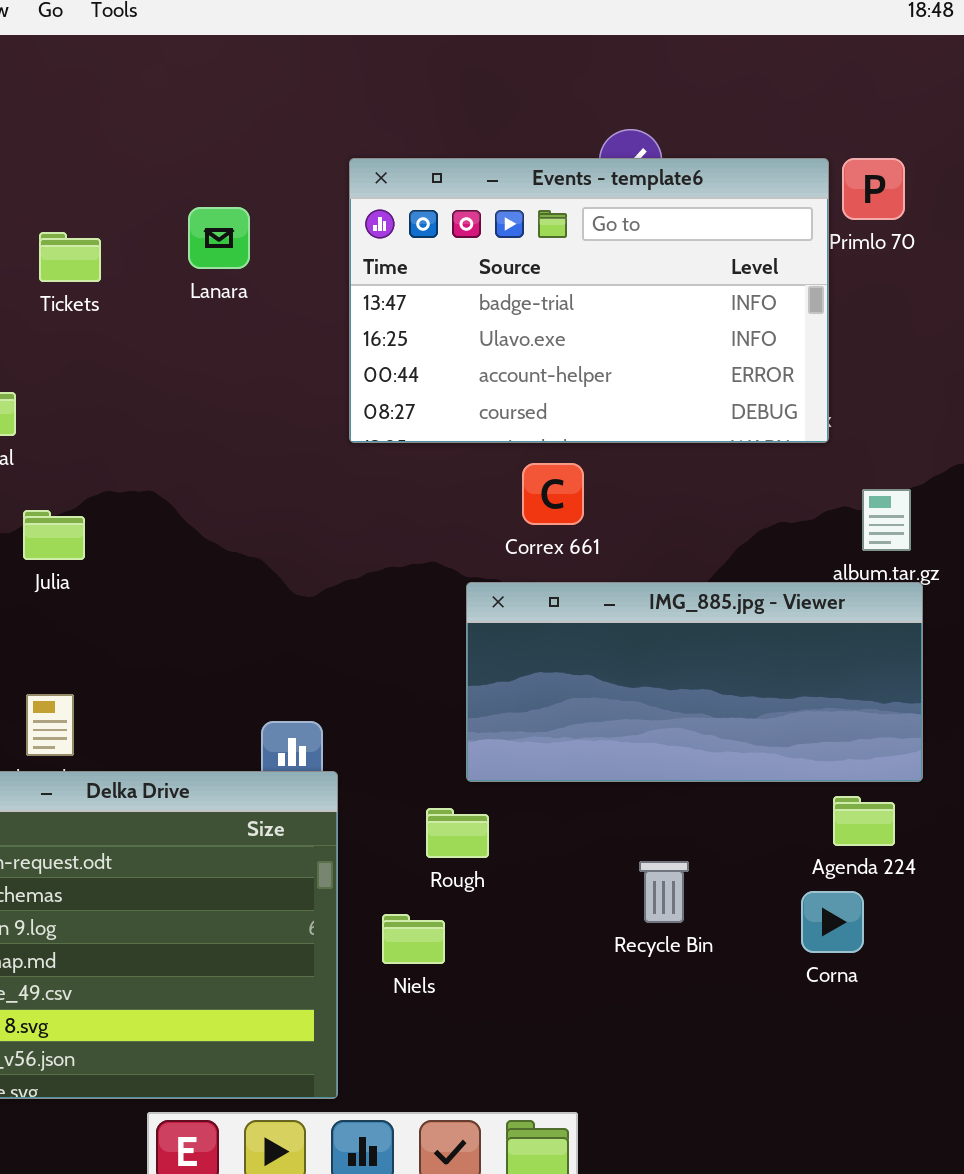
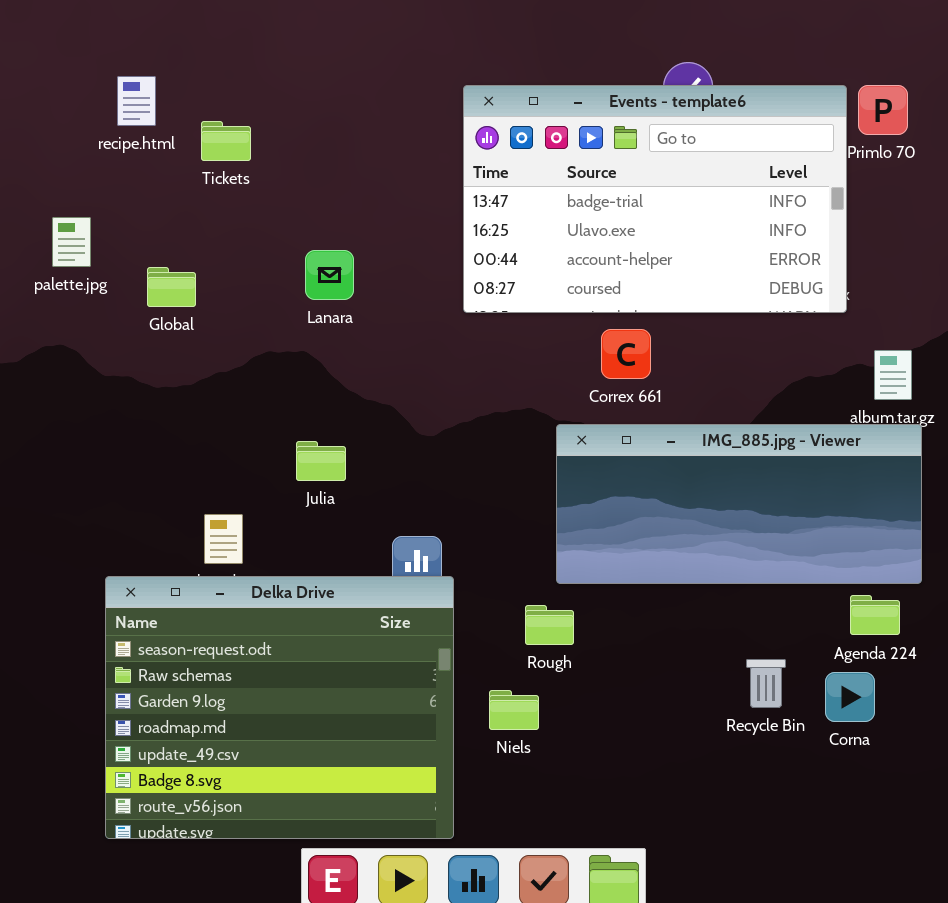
Lanara: [188,207,250,269] -> [305,250,354,300], moved
Tickets: [39,232,101,282] -> [201,121,251,161], moved
Julia: [23,510,85,560] -> [296,441,346,481], moved
Recycle Bin: [639,861,689,923] -> [746,659,786,708], moved

